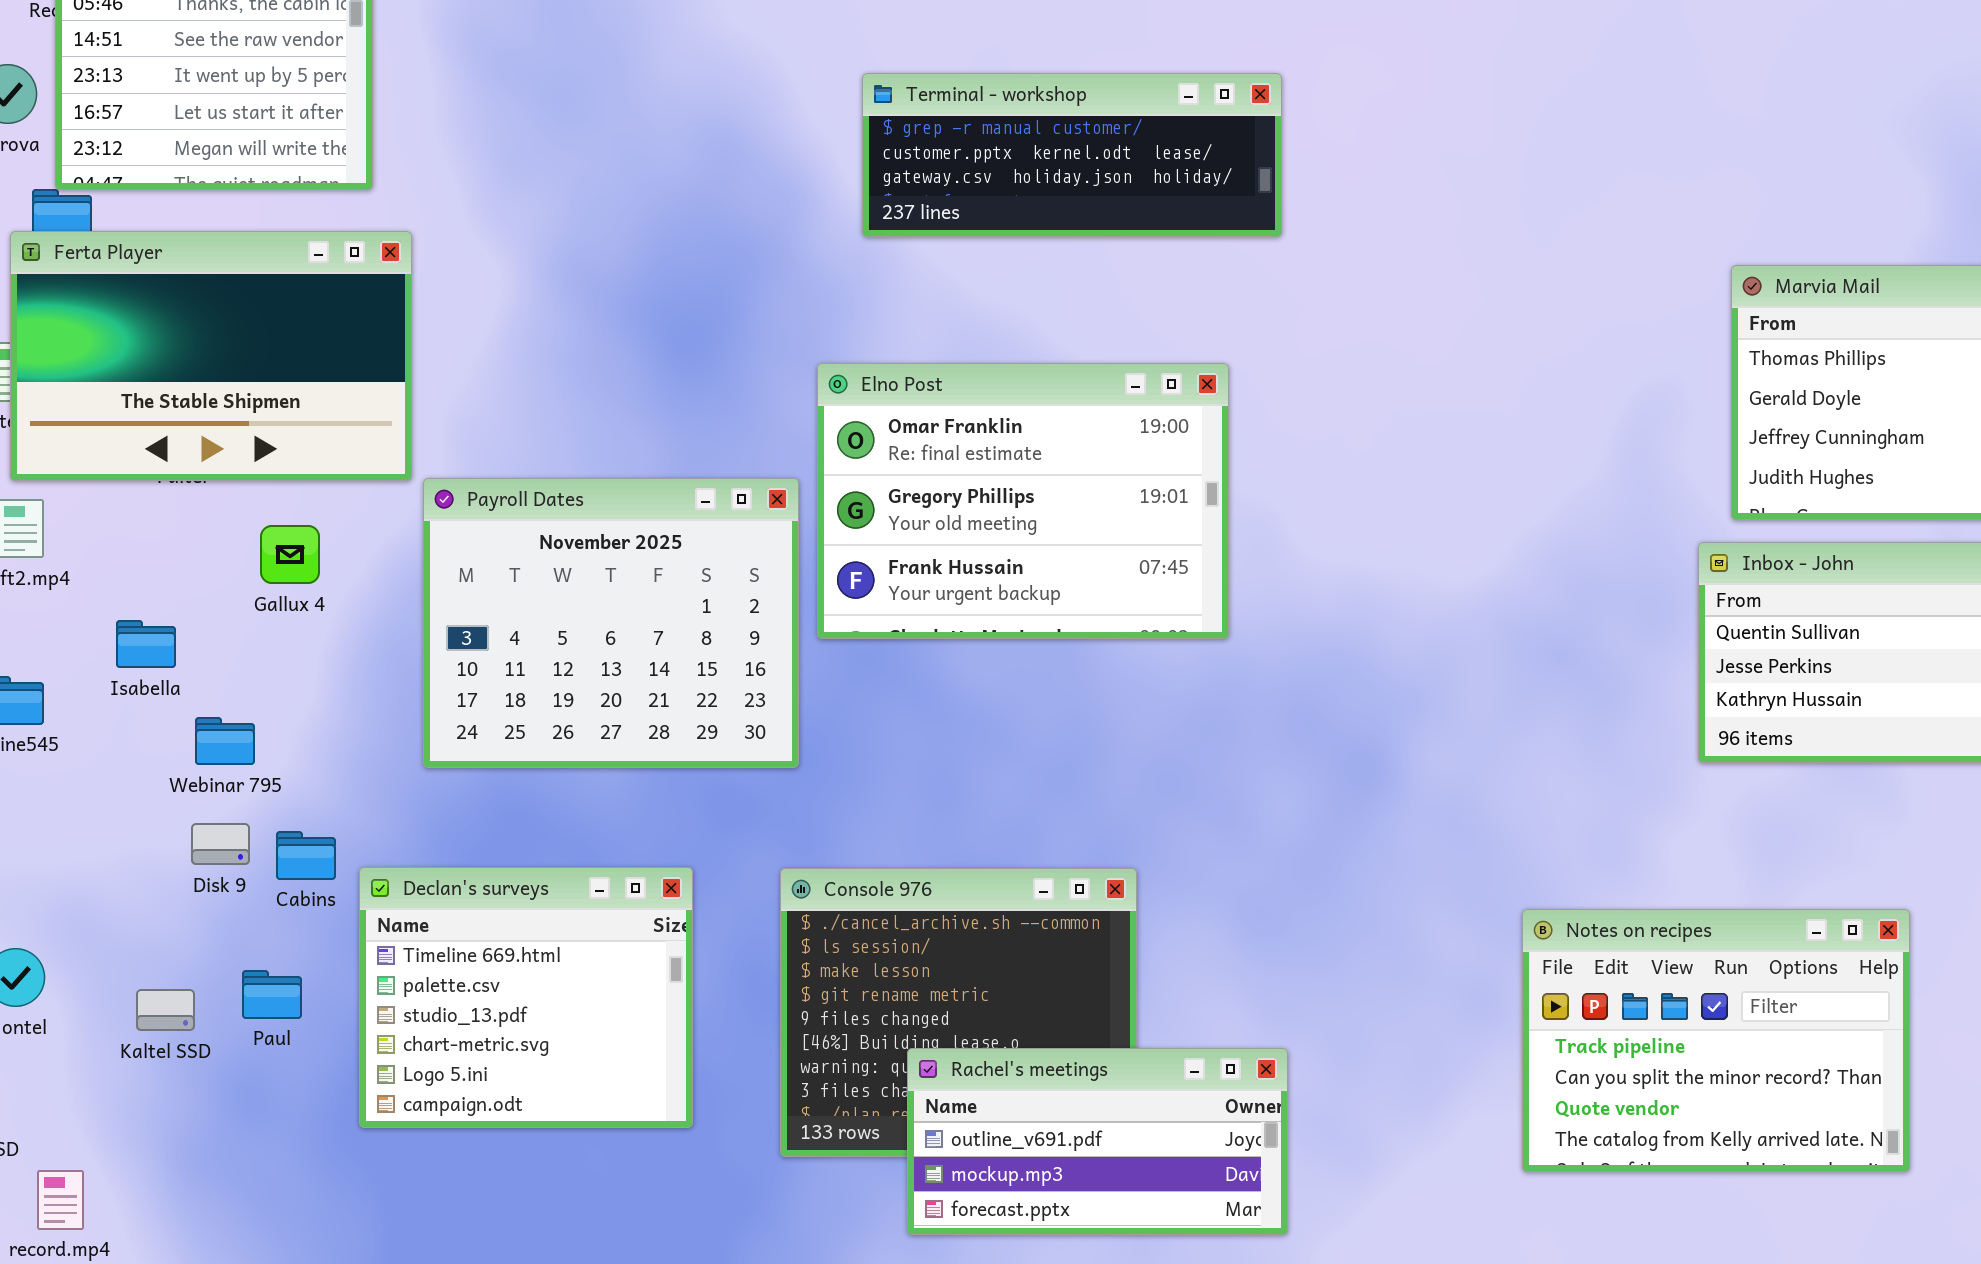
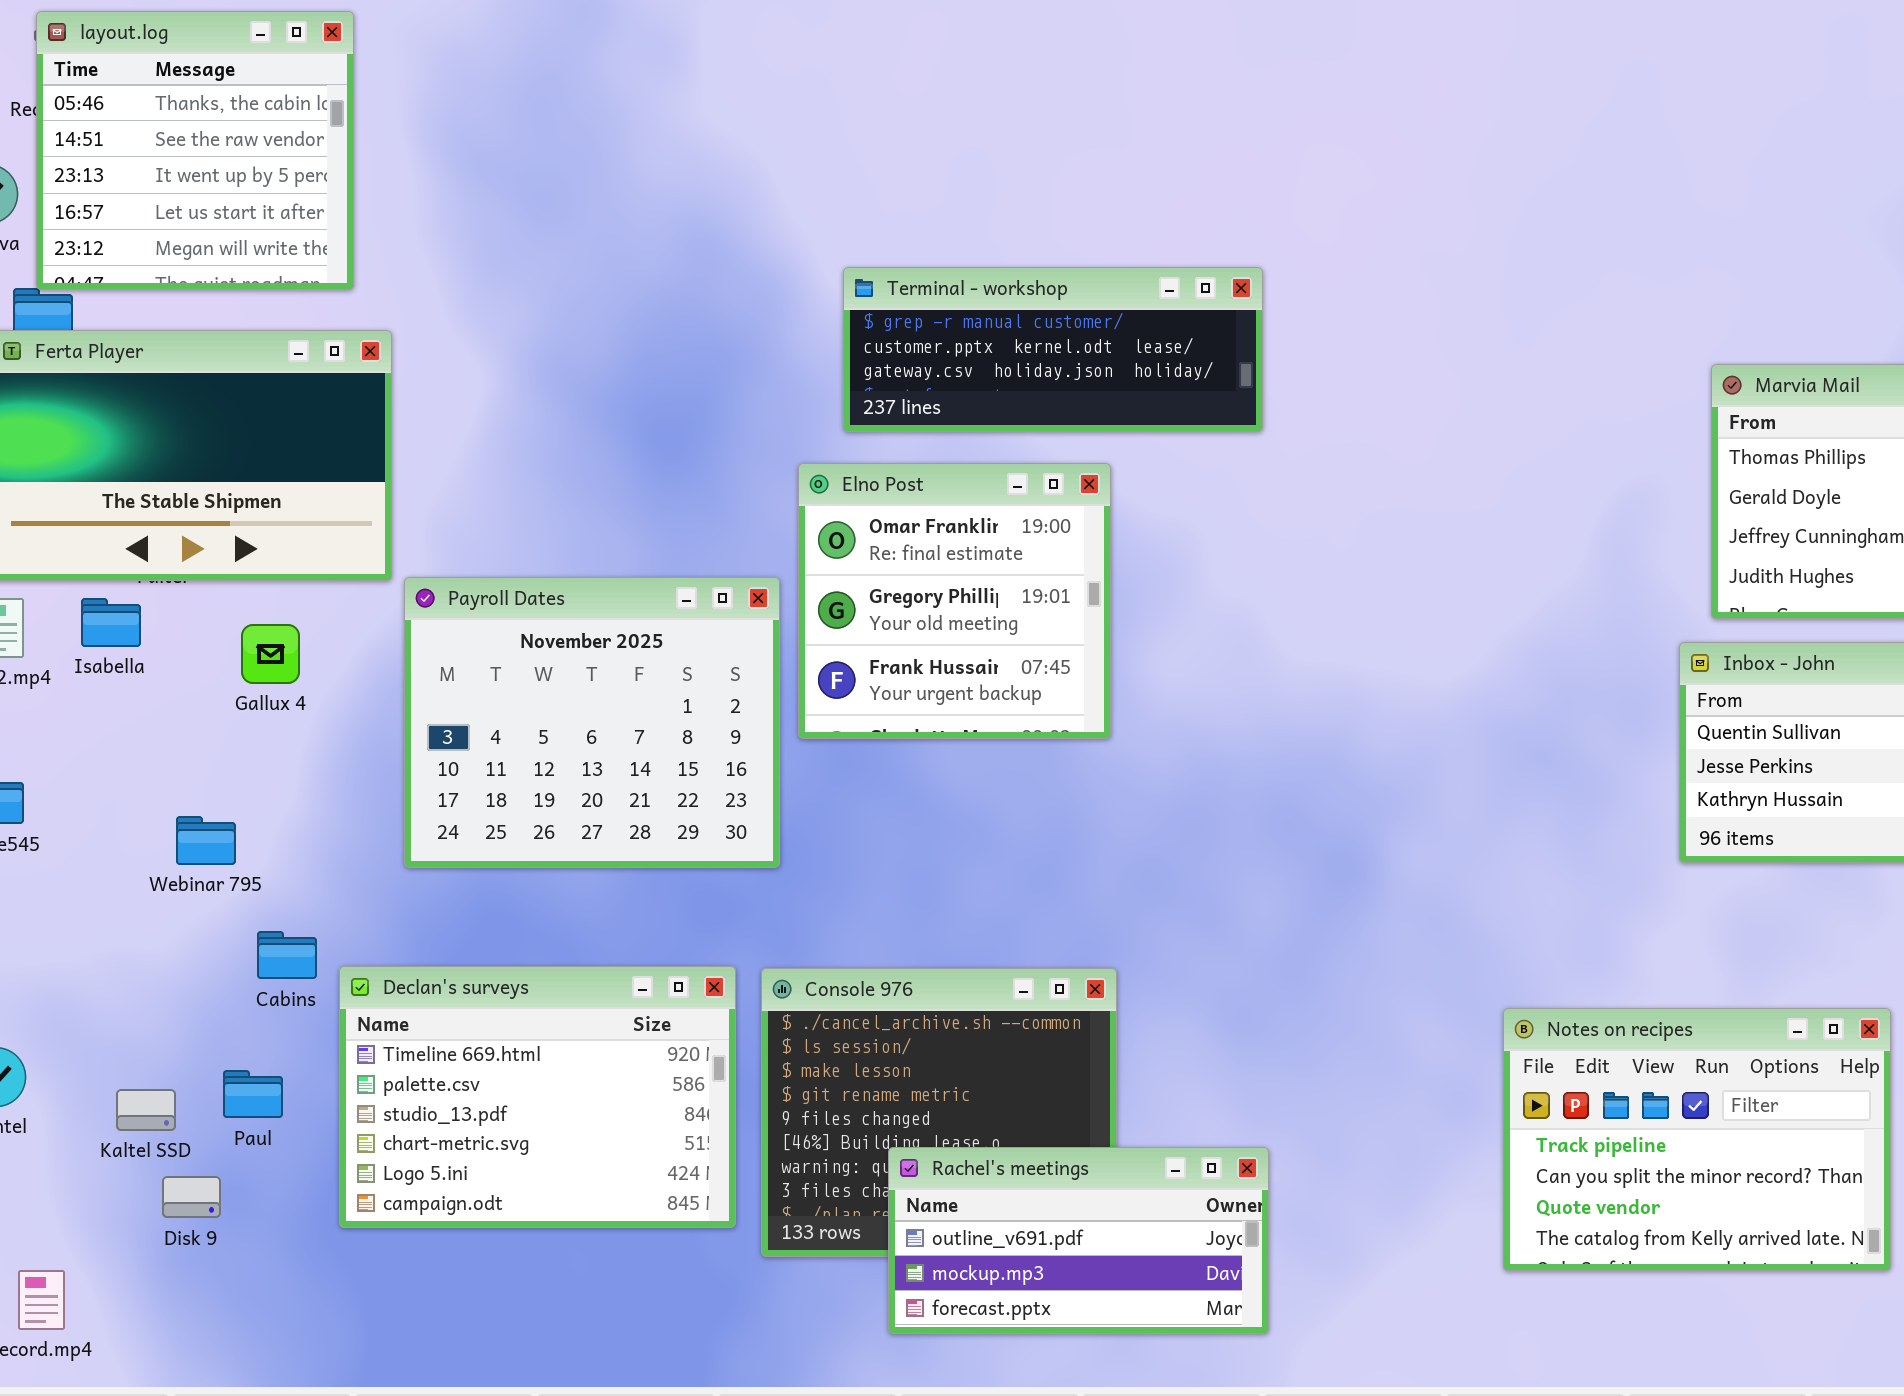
Terminal - workshop: [862,73,1282,237] -> [843,267,1263,432], moved
Elno Post: [817,363,1229,639] -> [798,463,1111,739], resized
Isabella: [116,620,176,668] -> [81,598,141,647], moved
Disk 9: [191,823,250,865] -> [162,1176,221,1218], moved
Declan's surveys: [359,867,693,1128] -> [339,966,736,1228], resized

